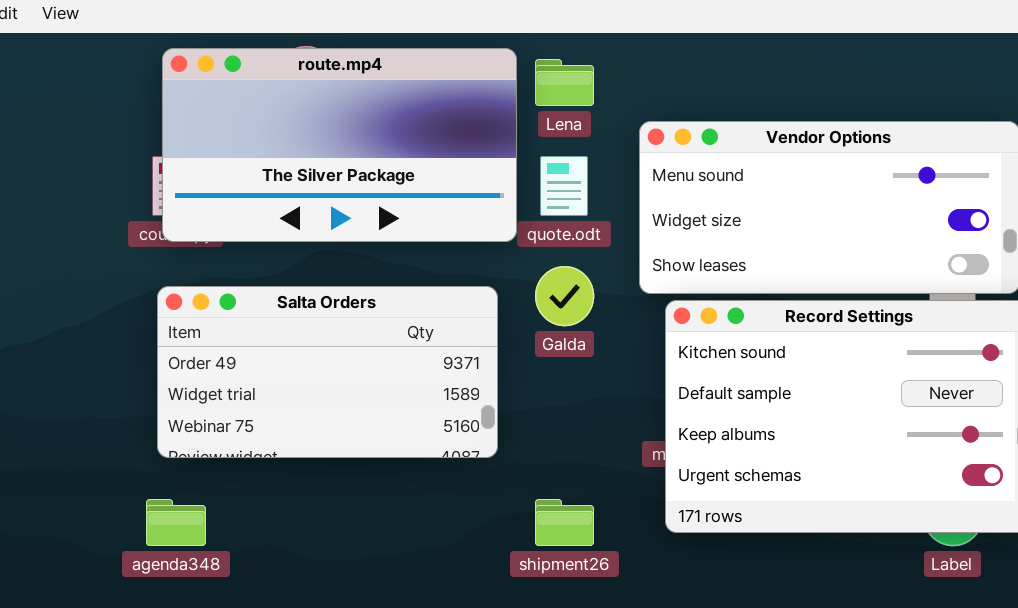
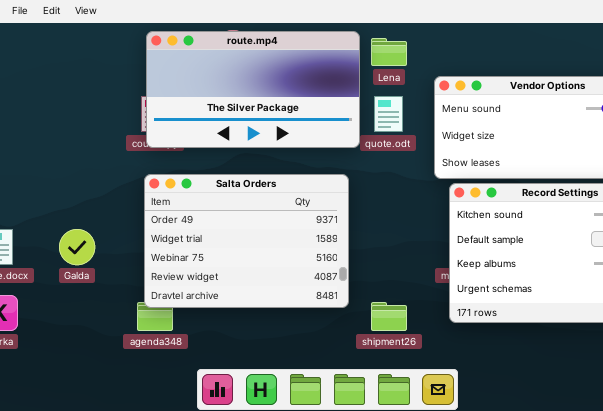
Galda: [535,266,594,326] -> [59,229,95,265], moved
Salta Orders: [157,286,498,458] -> [144,174,349,308], resized

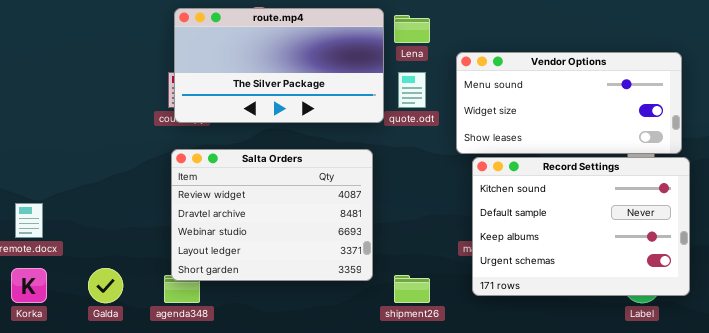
Salta Orders: [144,174,349,308] -> [171,149,373,281], scrolled down 3 rows
Galda: [59,229,95,265] -> [88,268,123,303], moved

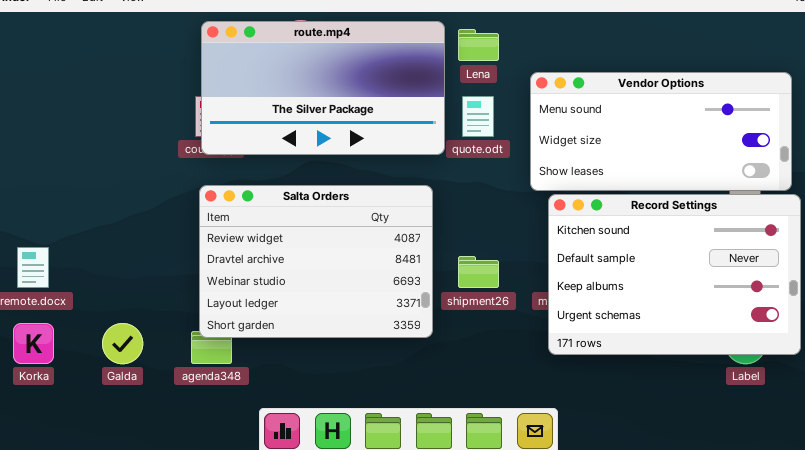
shipment26: [394,275,430,303] -> [458,256,499,288], moved

